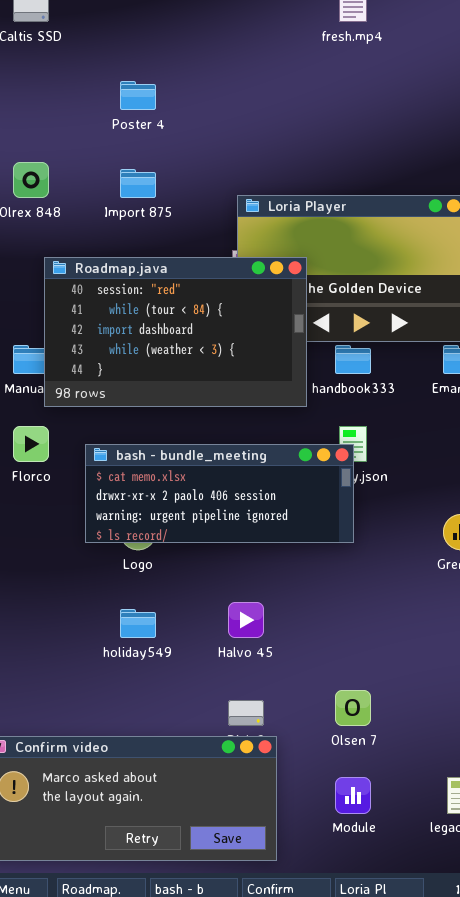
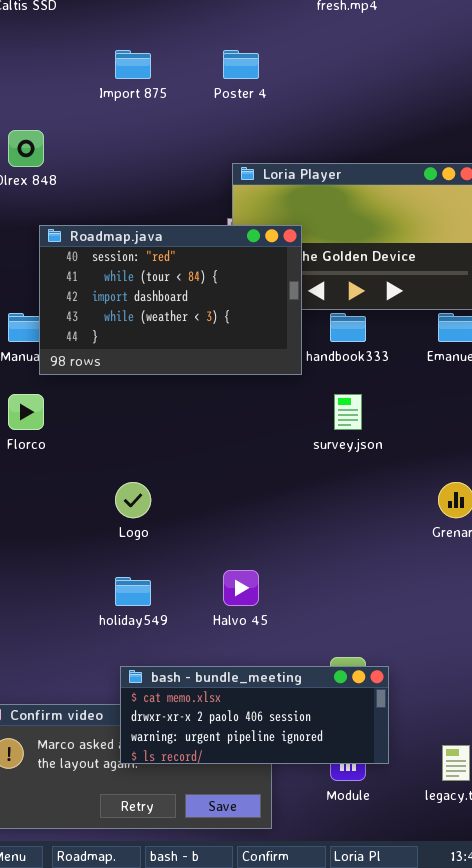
Poster 4: [120,81,156,110] -> [223,50,259,79], moved
Import 875: [120,169,156,198] -> [115,50,151,79], moved
bash - bundle_meeting: [85,444,354,543] -> [120,666,389,764], moved

